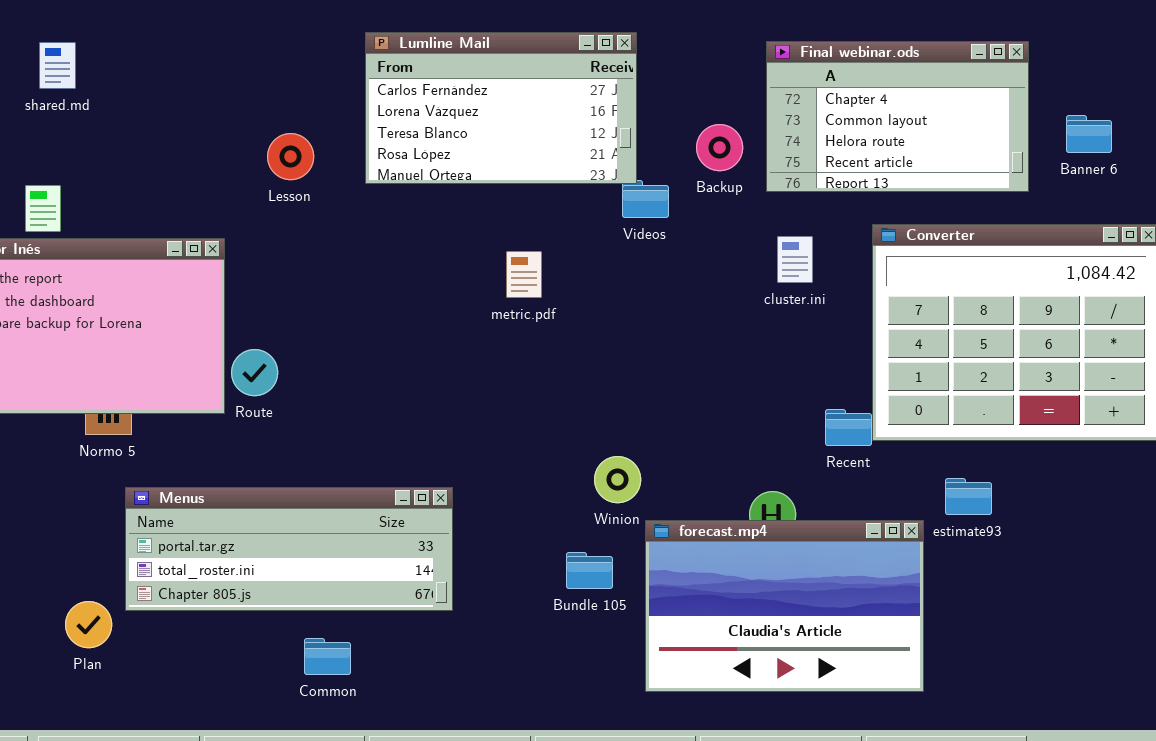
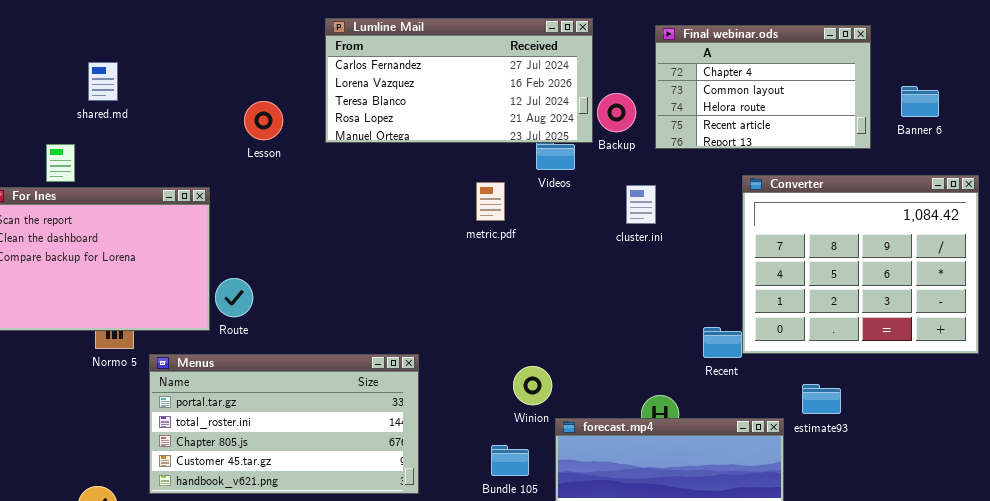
Lumline Mail: [365,32,637,184] -> [325,18,593,143], resized
shared.md: [39,42,76,89] -> [88,62,118,101], moved
cluster.ini: [777,236,813,283] -> [626,185,656,224], moved
metric.pdf: [506,251,542,298] -> [476,182,505,221], moved
Menus: [125,487,453,611] -> [149,354,419,494], moved, resized

